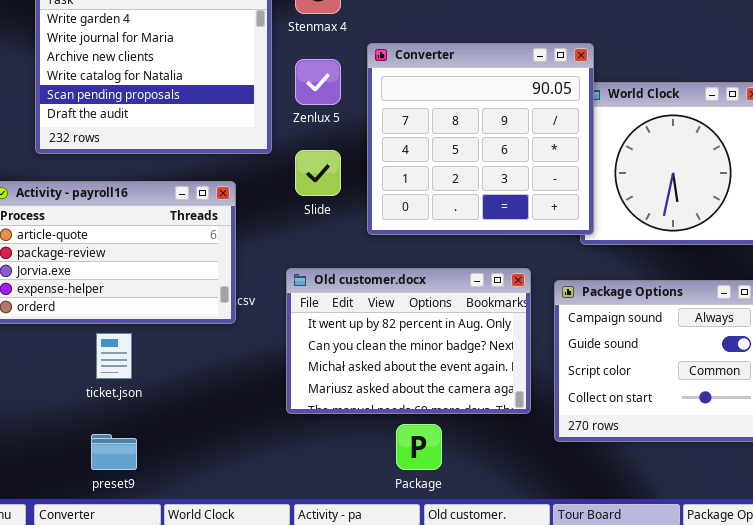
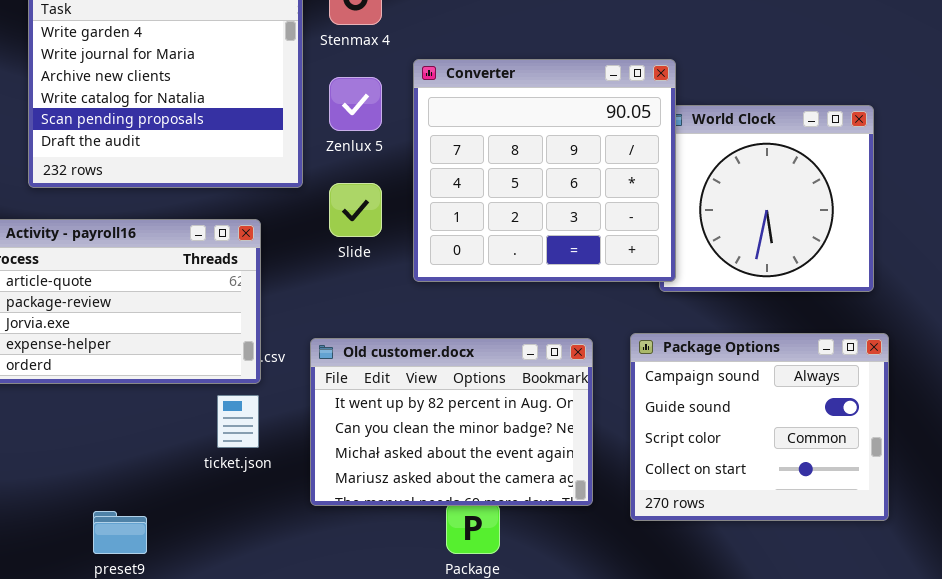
Old customer.docx: [286,268,531,414] -> [310,338,593,506], moved
ticket.json: [96,333,132,379] -> [217,395,259,448], moved

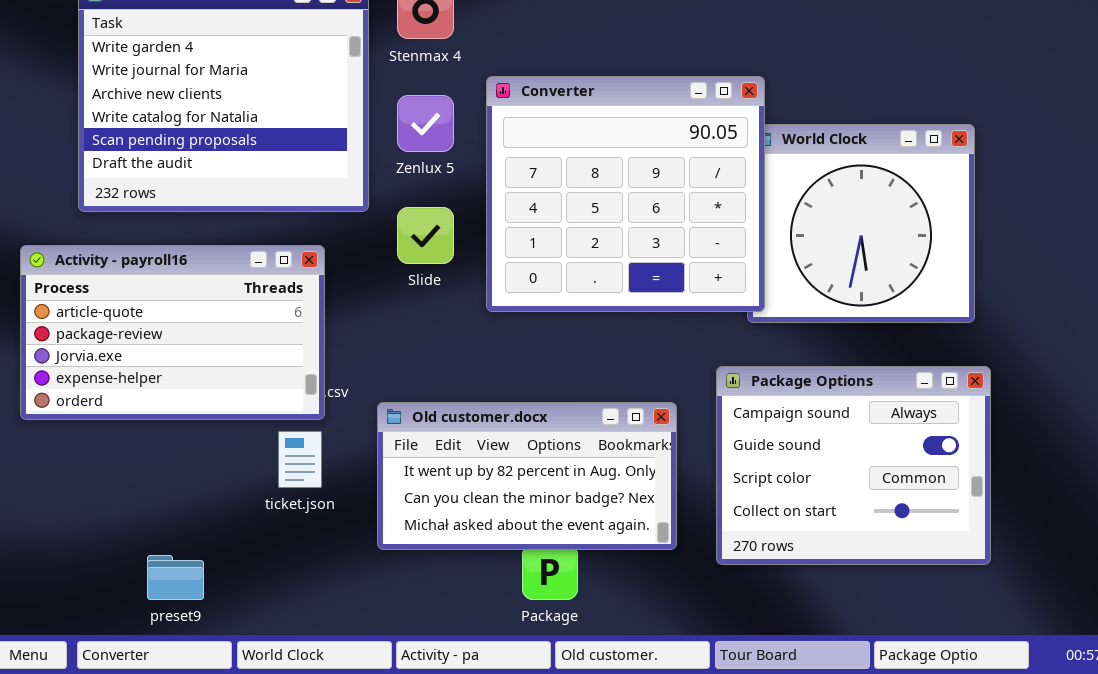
Old customer.docx: [310,338,593,506] -> [377,402,677,550], resized

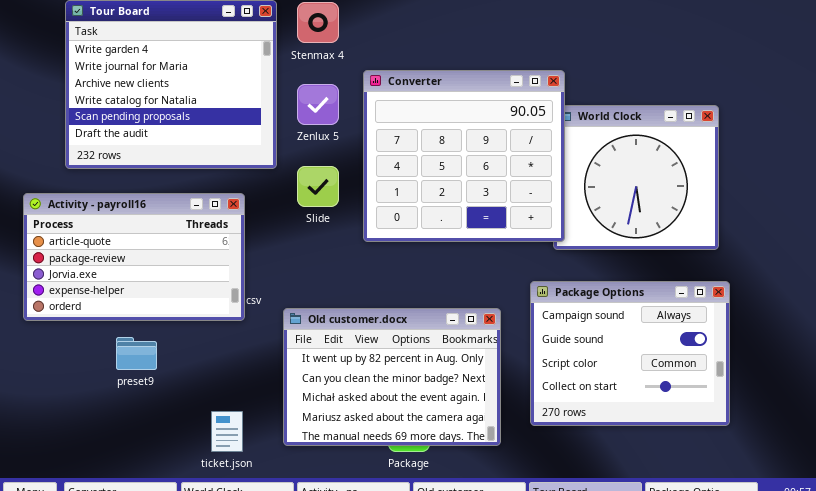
Old customer.docx: [377,402,677,550] -> [283,308,501,446], resized
ticket.json: [278,431,322,488] -> [211,411,243,452], moved
preset9: [147,555,204,600] -> [116,337,157,370], moved

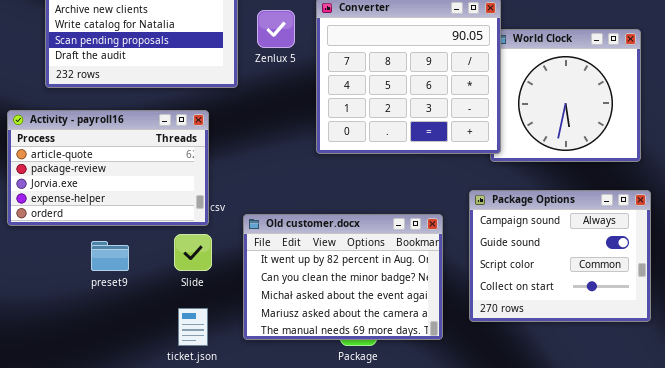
Slide: [297,166,339,207] -> [174,234,212,271], moved

